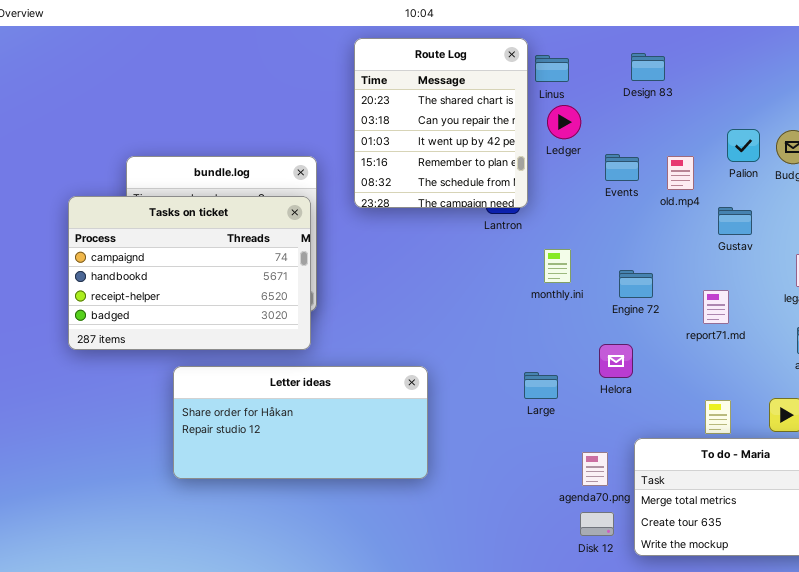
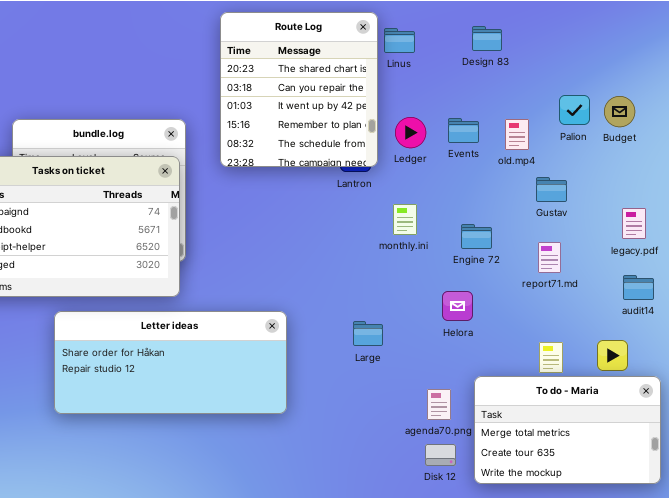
Ledger: [547,105,581,139] -> [395,117,426,148], moved
Gustav: [718,207,752,235] -> [536,177,567,202], moved
Large: [524,372,558,399] -> [353,321,383,346], moved

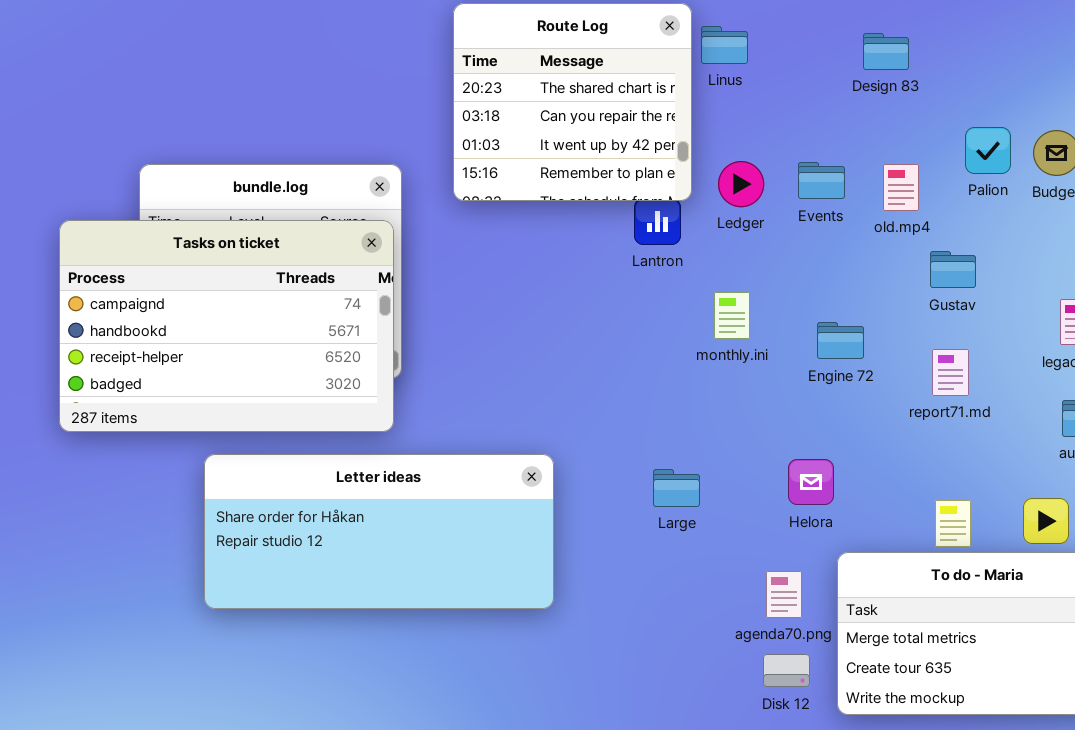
Route Log: [220,12,378,167] -> [453,3,692,201], resized
Design 83: [472,26,502,51] -> [863,33,909,70], moved
Helora: [442,291,473,321] -> [788,459,834,505], moved

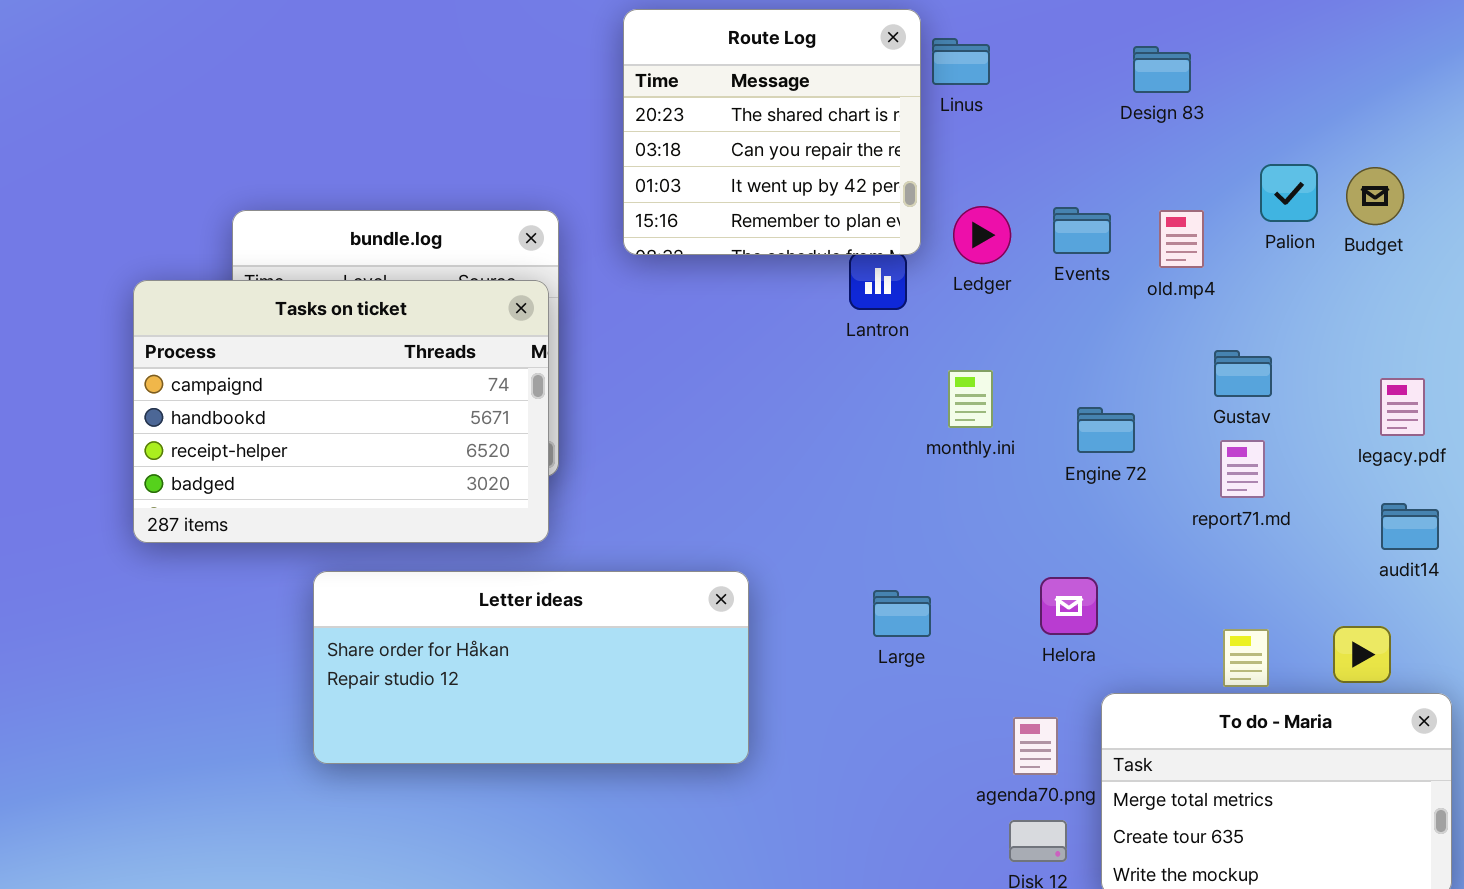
Gustav: [930,251,976,288] -> [1214,350,1272,397], moved

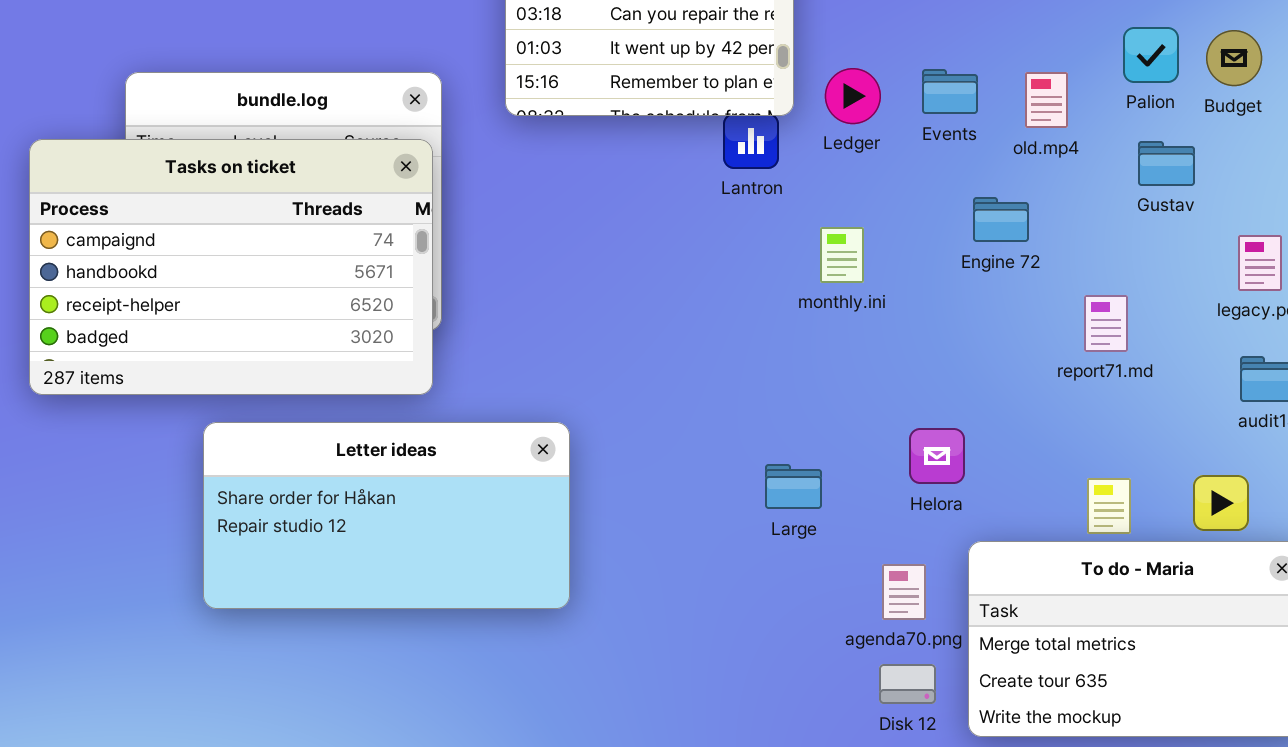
Gustav: [1214,350,1272,397] -> [1138,141,1195,186], moved
Engine 72: [1077,407,1135,453] -> [973,197,1029,242], moved
Letter ideas: [313,571,749,764] -> [203,422,570,609], resized
Large: [873,590,931,637] -> [765,464,822,509], moved

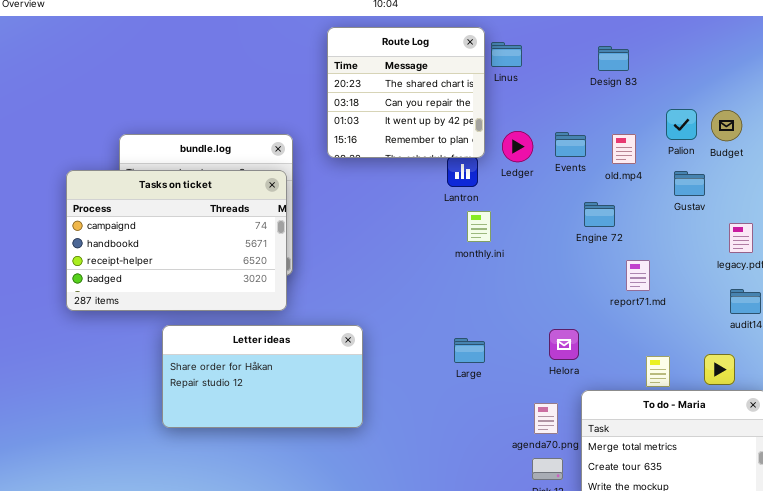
monthly.ini: [820,227,864,283] -> [467,211,491,242], moved
report71.md: [1084,295,1128,352] -> [626,260,650,291], moved
Large: [765,464,822,509] -> [454,338,485,363], moved

